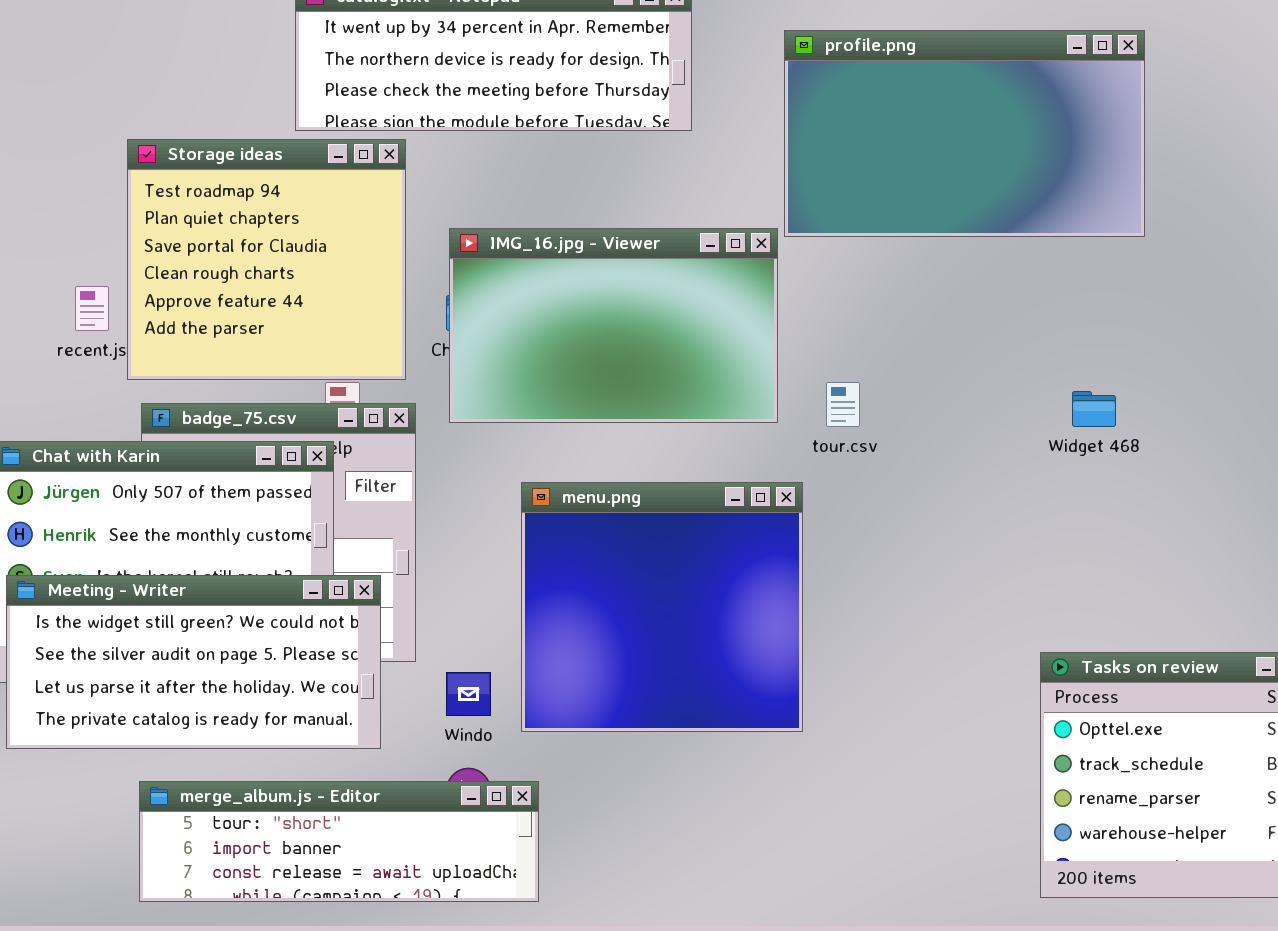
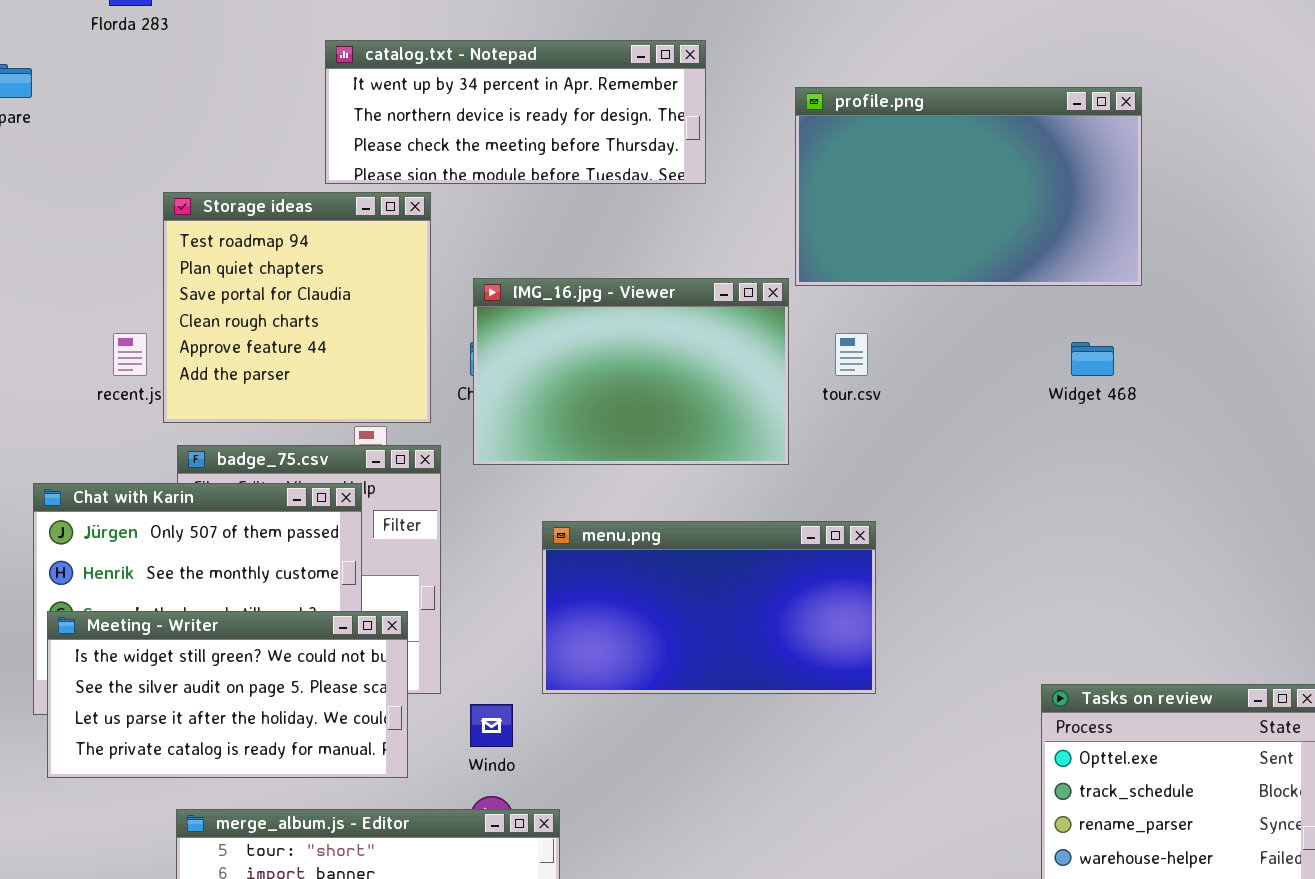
tour.csv: [826,382,860,427] -> [835,333,868,376], moved
Widget 468: [1072,391,1116,427] -> [1071,342,1114,376], moved
menu.png: [521,482,803,732] -> [542,521,876,694], resized

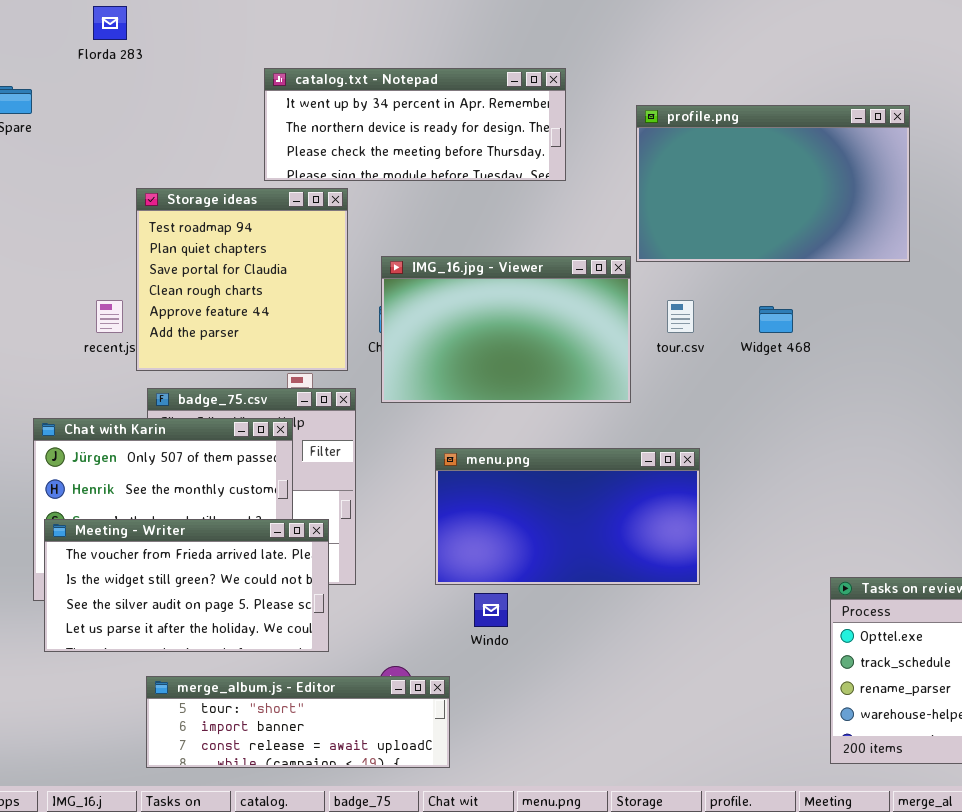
Widget 468: [1071,342,1114,376] -> [759,306,793,333], moved
Meeting - Writer: [47,611,408,778] -> [44,519,329,652], scrolled up 1 row
Windo: [470,704,513,747] -> [474,593,508,627], moved

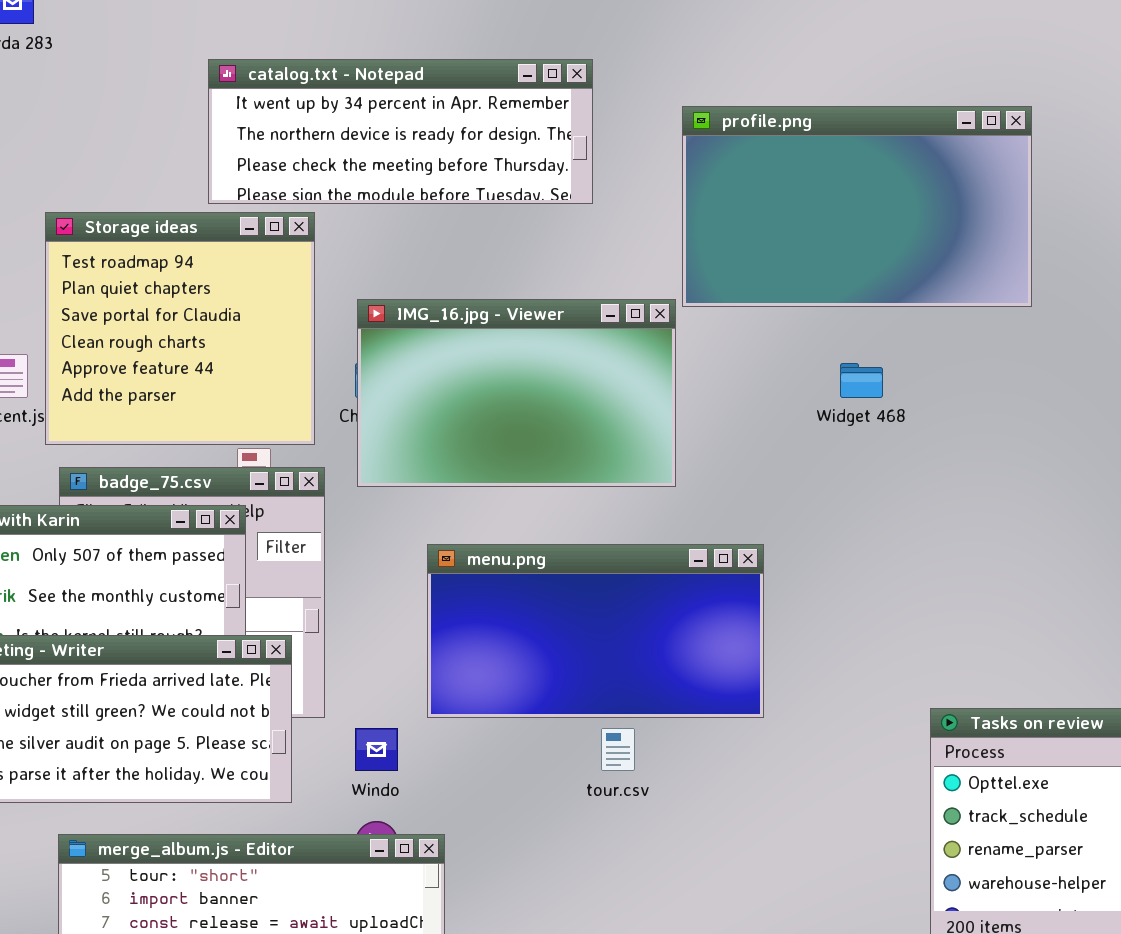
tour.csv: [667,300,694,333] -> [601,728,635,771], moved
Windo: [474,593,508,627] -> [355,728,398,771], moved

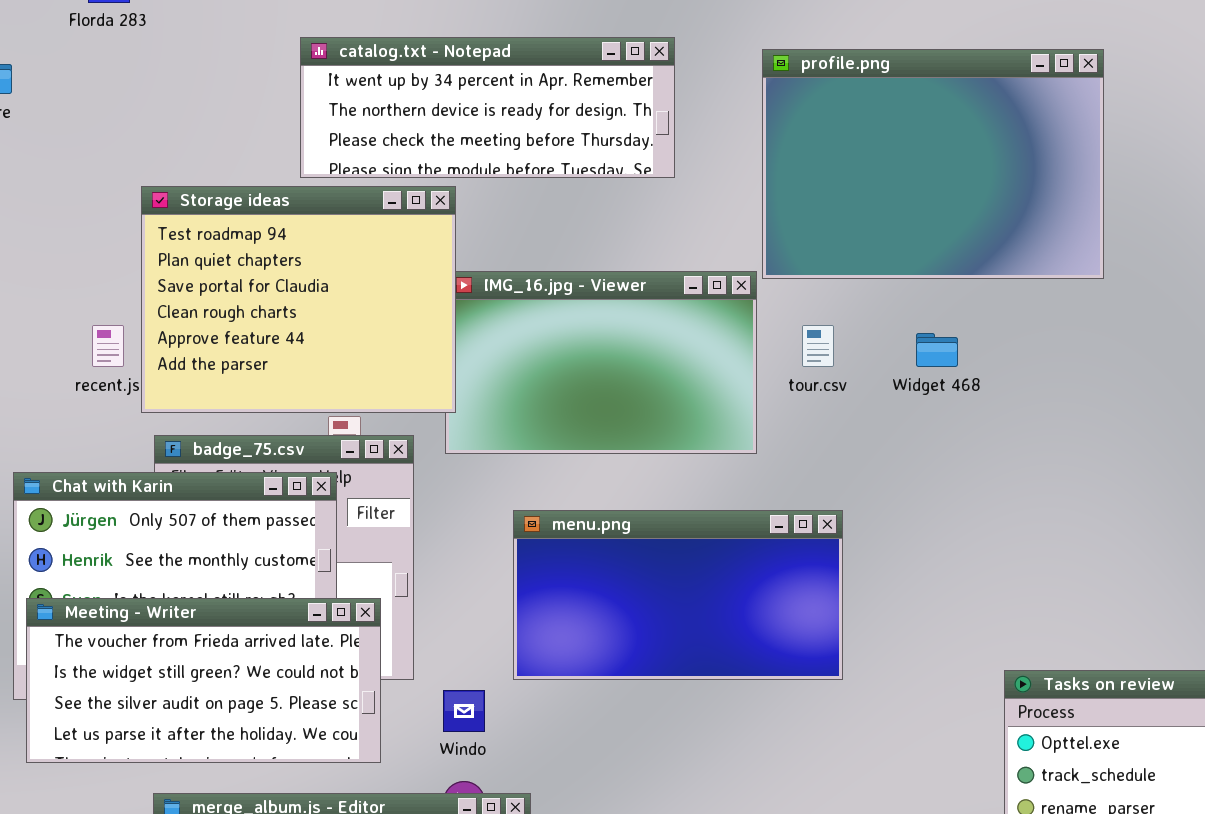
profile.png: [682,106,1032,307] -> [762,49,1104,279], resized
Storage ideas: [45,212,315,445] -> [141,186,456,413], resized
tour.csv: [601,728,635,771] -> [802,325,834,367], moved

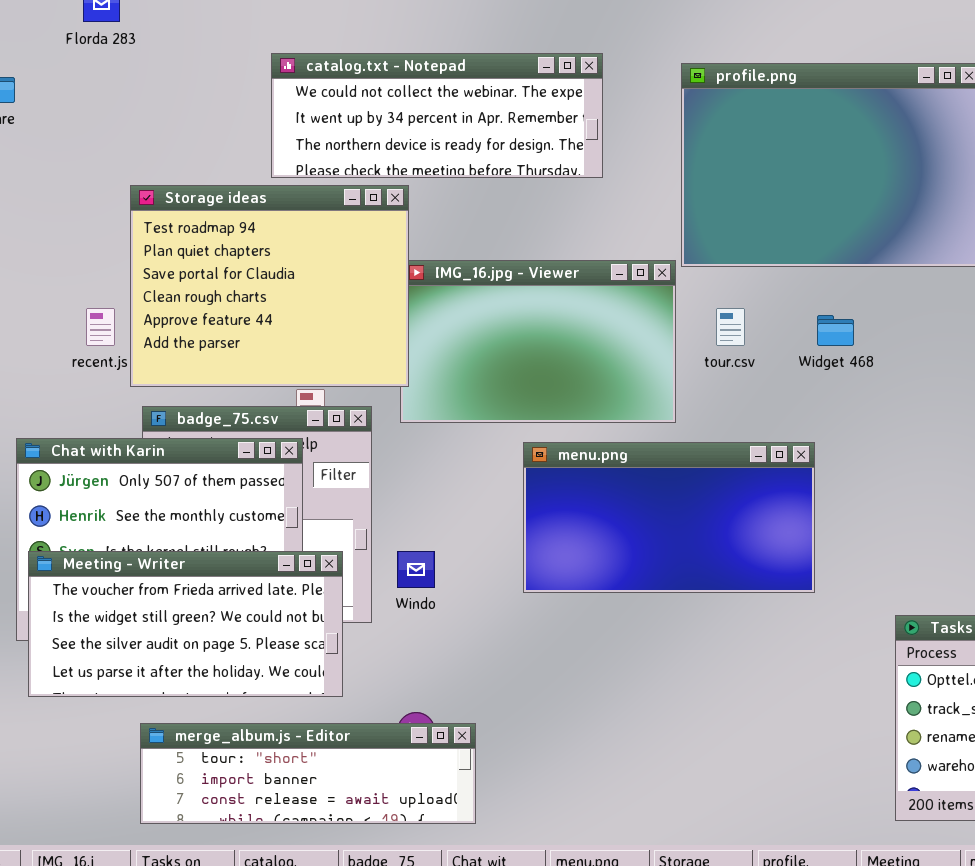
catalog.txt - Notepad: [300,37,675,178] -> [271,53,603,178], scrolled up 1 row
menu.png: [513,510,843,680] -> [523,442,815,593], moved
Windo: [443,690,485,732] -> [397,551,435,588], moved

